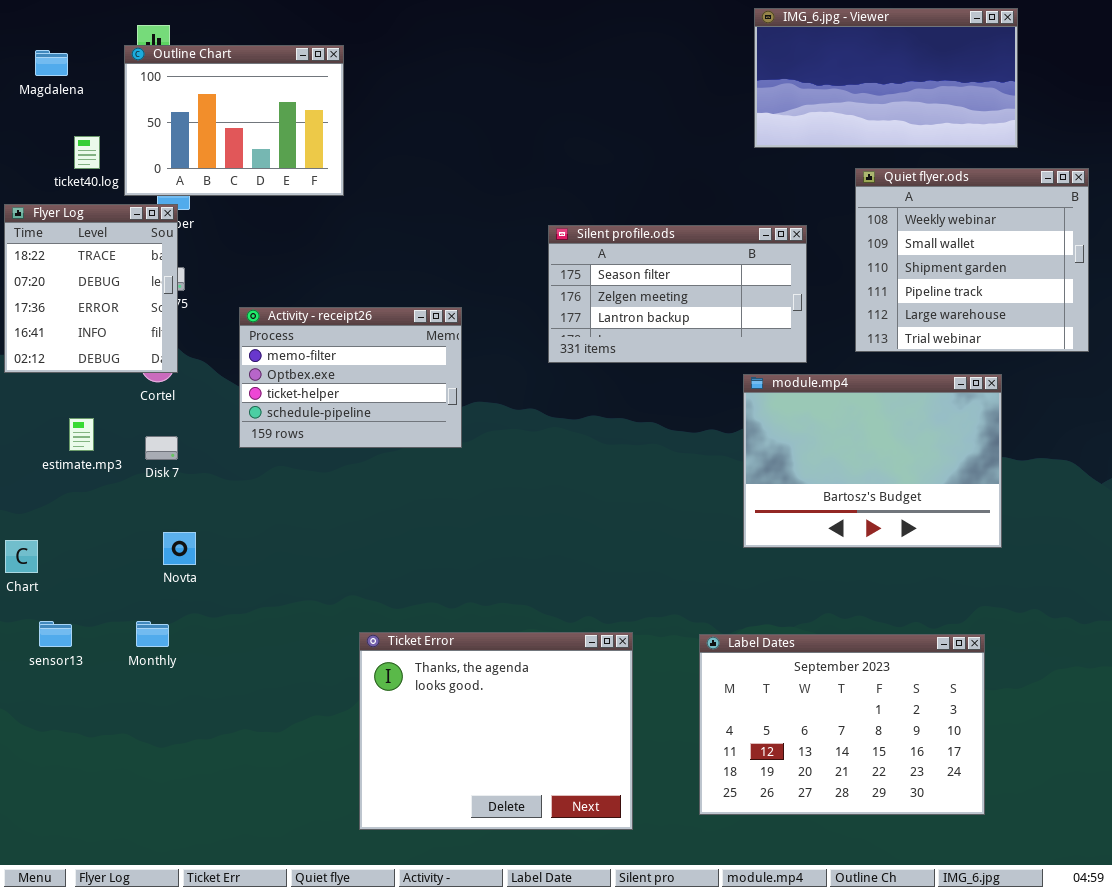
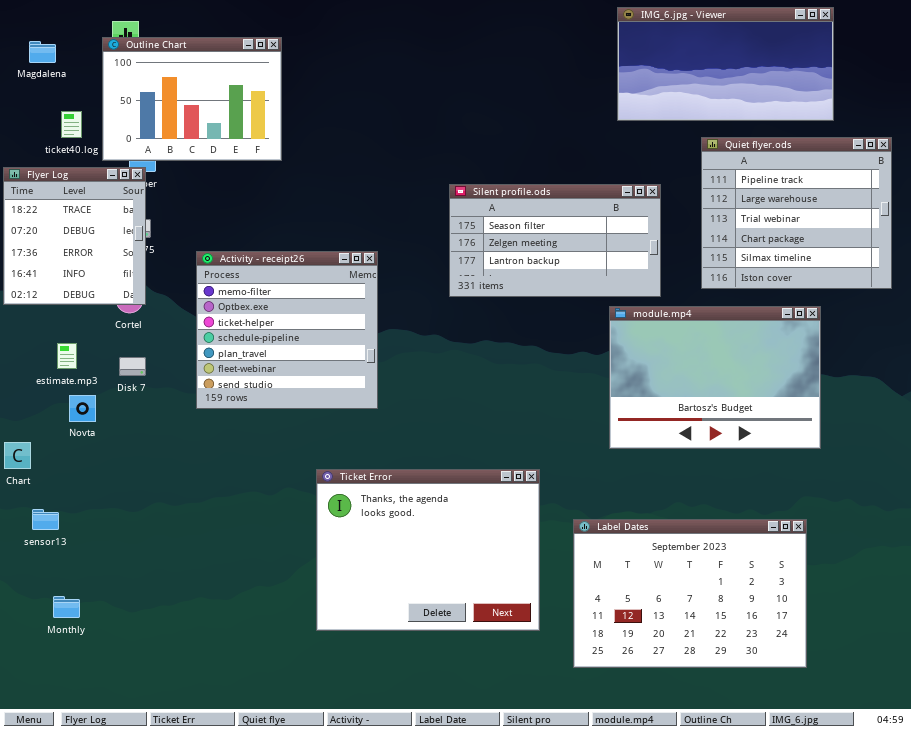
Quiet flyer.ods: [855,168,1089,352] -> [701,137,892,289], scrolled down 3 rows
Activity - receipt26: [239,307,462,448] -> [196,251,378,409], resized
Novta: [163,532,196,565] -> [69,395,96,422], moved
Monthly: [136,621,169,647] -> [53,596,80,618], moved
Ticket Error: [359,632,633,830] -> [316,469,540,631], moved

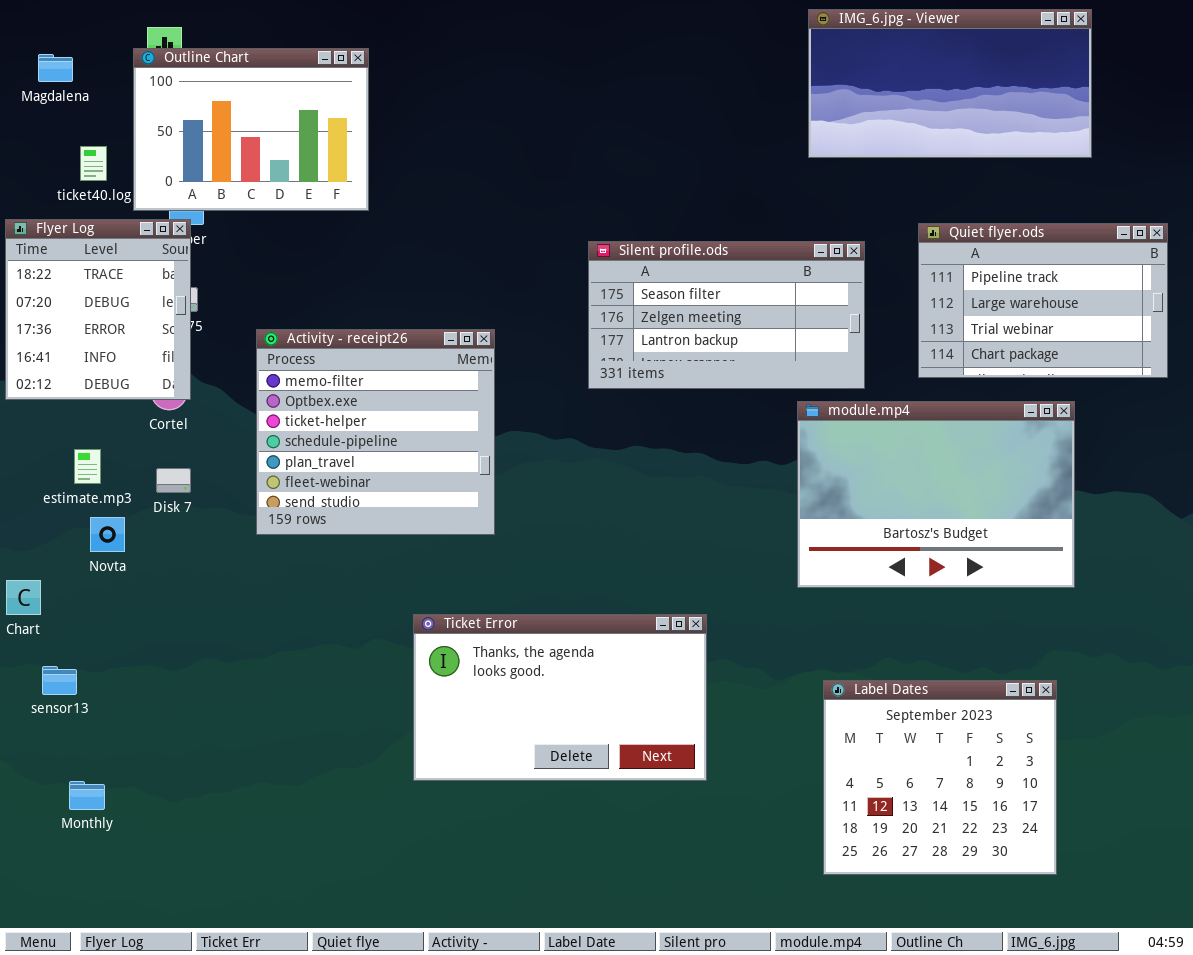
Quiet flyer.ods: [701,137,892,289] -> [918,223,1168,378], resized
Ticket Error: [316,469,540,631] -> [413,614,707,781], resized
Label Dates: [573,519,807,668] -> [823,680,1057,875], resized

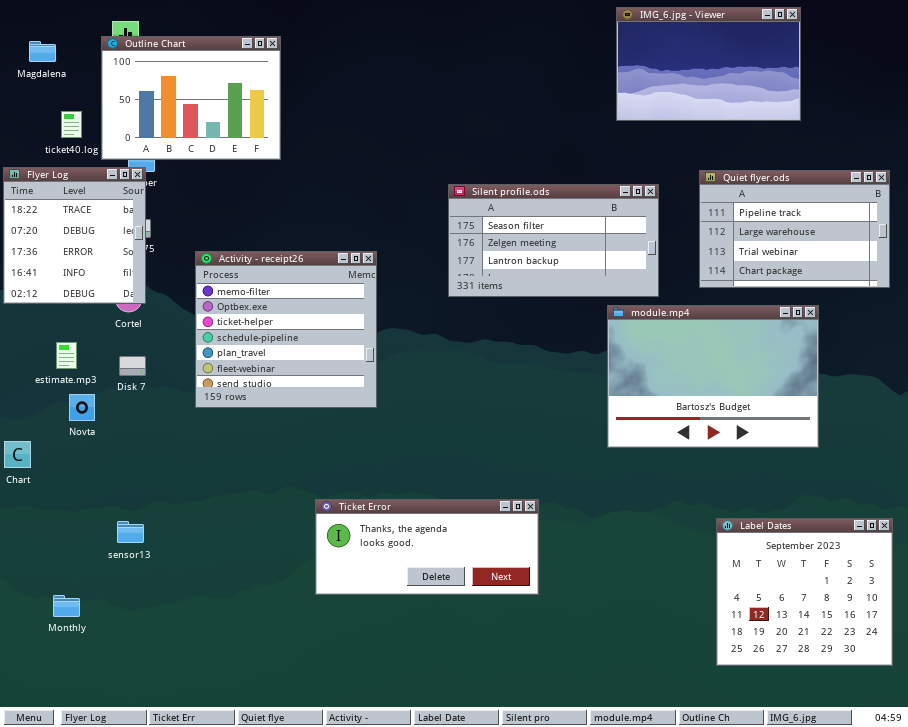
IMG_6.jpg - Viewer: [808,9,1092,158] -> [616,7,801,121], resized
Ticket Error: [413,614,707,781] -> [315,499,539,595], resized
sensor13: [42,666,77,695] -> [117,521,144,543], moved
Label Dates: [823,680,1057,875] -> [716,518,893,666], moved

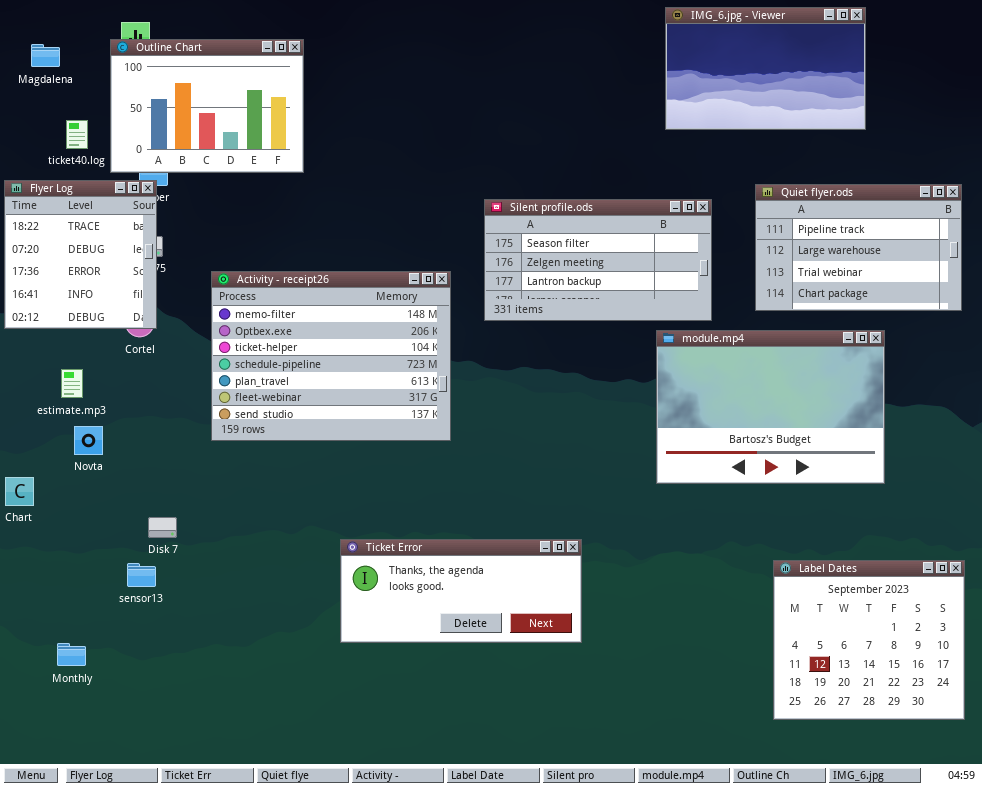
Activity - receipt26: [195,251,377,408] -> [211,271,451,441], resized
Disk 7: [119,356,146,376] -> [148,517,177,538], moved

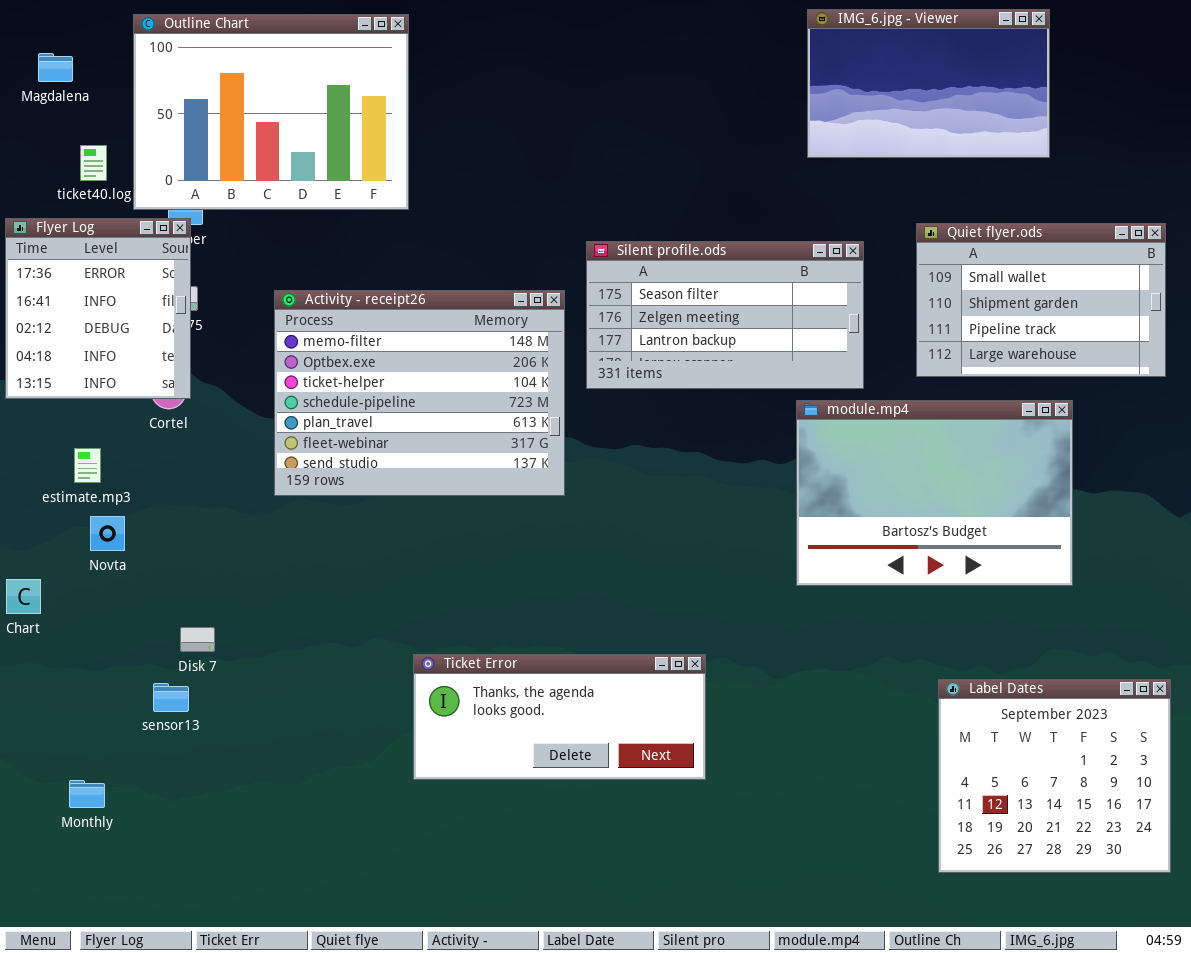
Outline Chart: [110,39,304,173] -> [133,14,409,210], resized
Flyer Log: [4,180,157,329] -> [5,218,191,399], scrolled down 2 rows
Quiet flyer.ods: [755,184,962,311] -> [916,223,1166,377], scrolled up 2 rows
Activity - receipt26: [211,271,451,441] -> [274,290,565,496], moved

